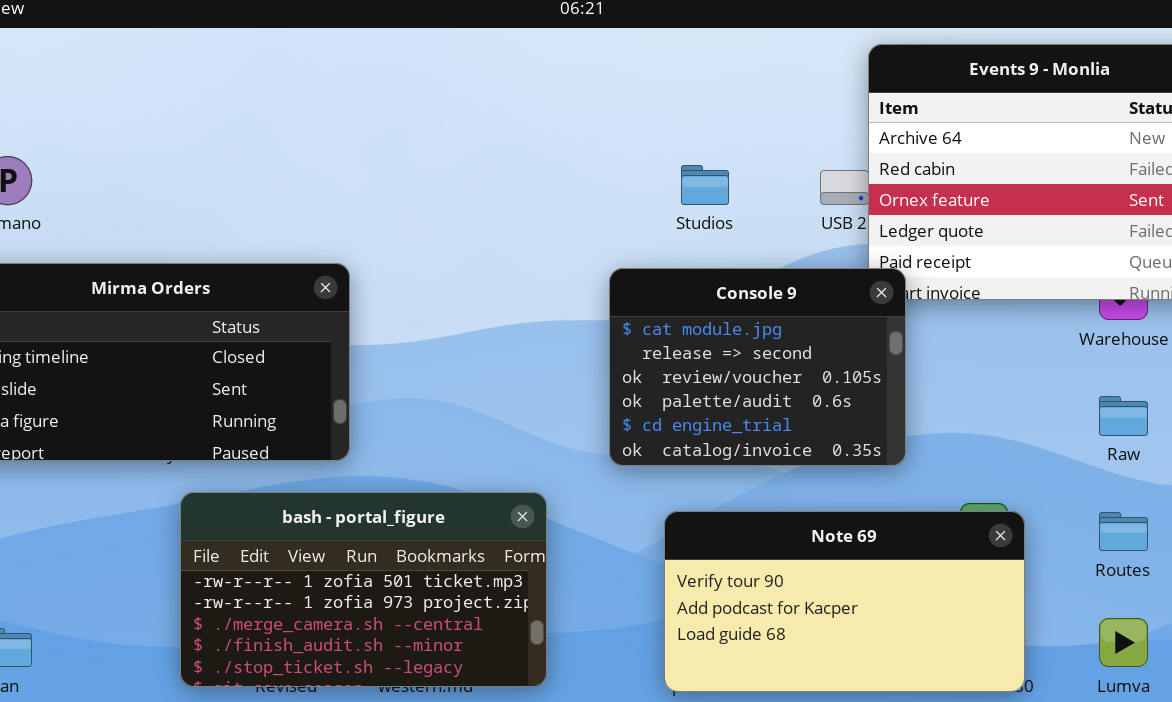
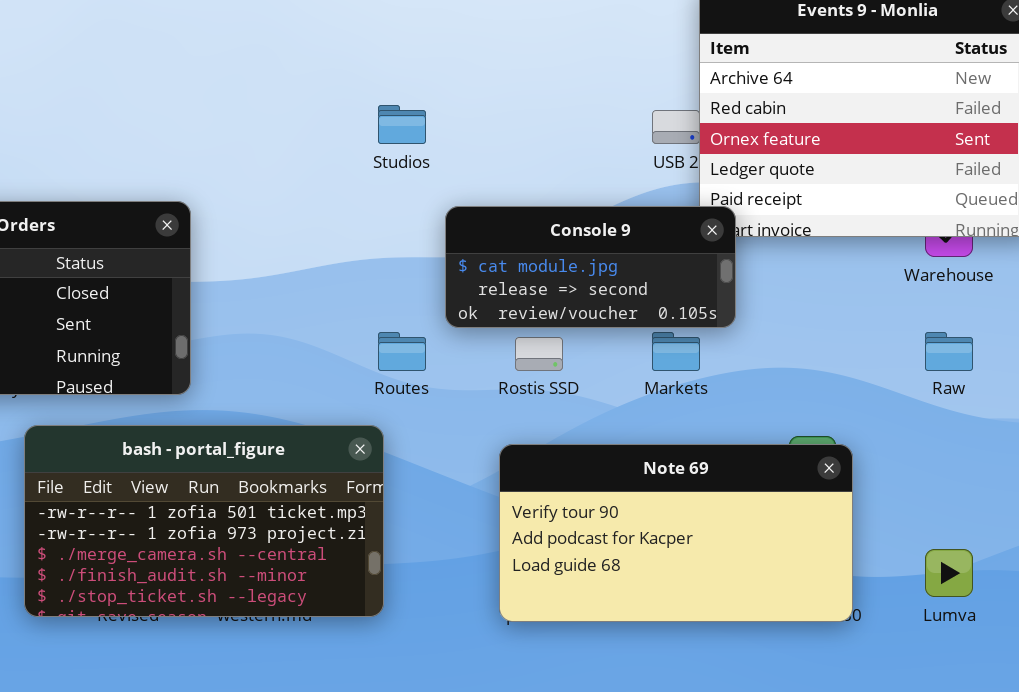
Studios: [681,165,729,205] -> [378,105,426,144], moved
Console 9: [609,268,906,466] -> [445,206,736,328], resized
Routes: [1099,512,1148,551] -> [378,332,426,371], moved

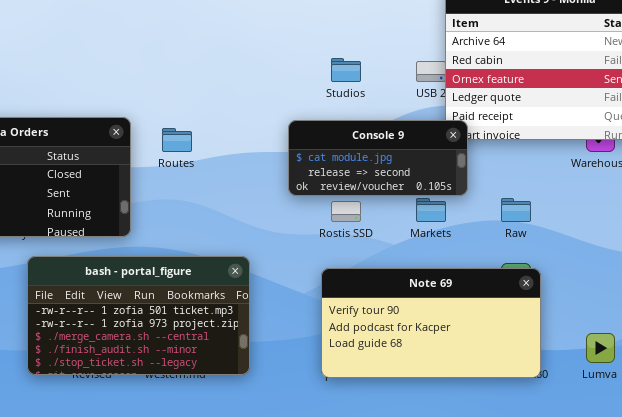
Studios: [378,105,426,144] -> [331,58,361,82], moved
Routes: [378,332,426,371] -> [162,128,192,152], moved
Raw: [925,332,973,371] -> [501,198,531,222], moved

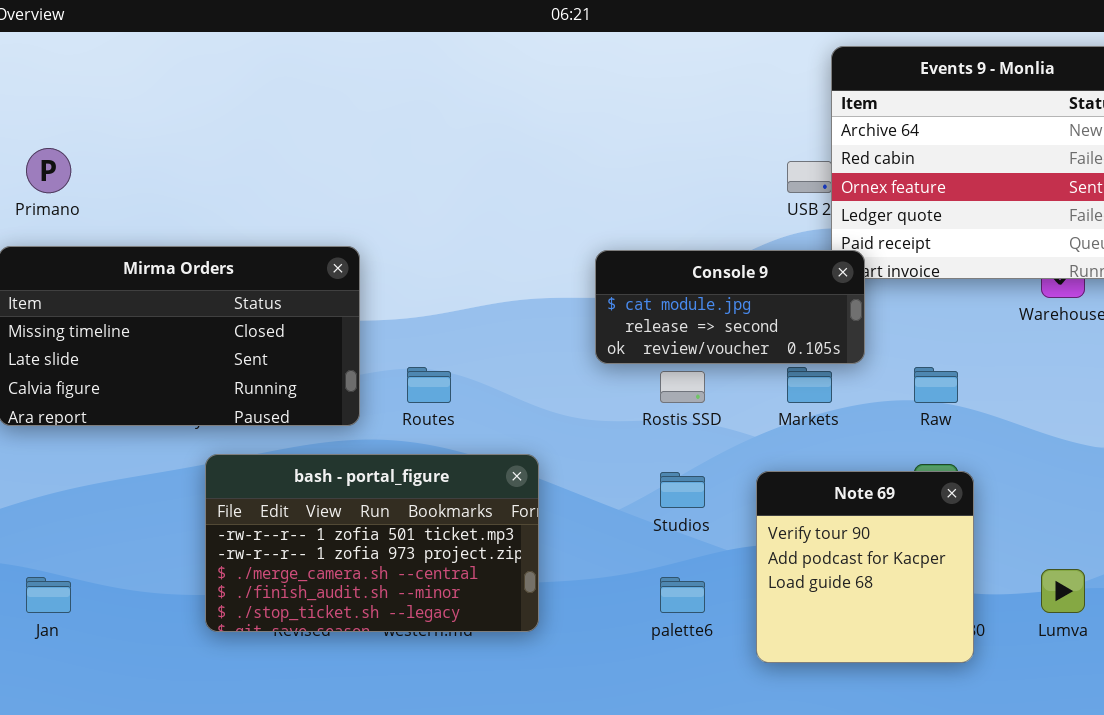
Studios: [331,58,361,82] -> [660,472,705,508], moved
Routes: [162,128,192,152] -> [407,367,451,403], moved
Note 69: [321,268,541,378] -> [756,471,974,663], resized

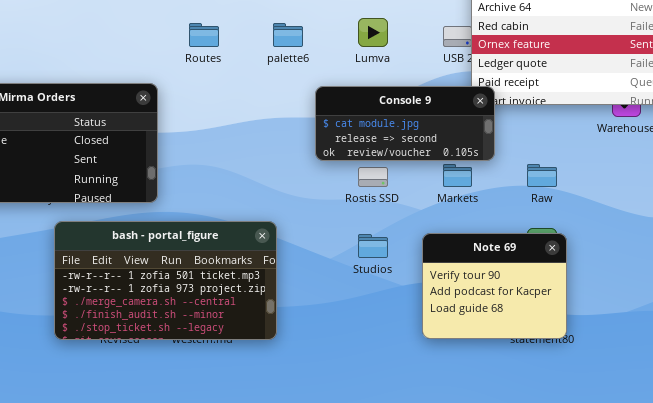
Routes: [407,367,451,403] -> [189,23,219,47], moved
Note 69: [756,471,974,663] -> [422,233,567,339], resized
Lumva: [1041,569,1085,613] -> [358,18,388,47], moved
palette6: [660,577,705,613] -> [273,23,303,47], moved

